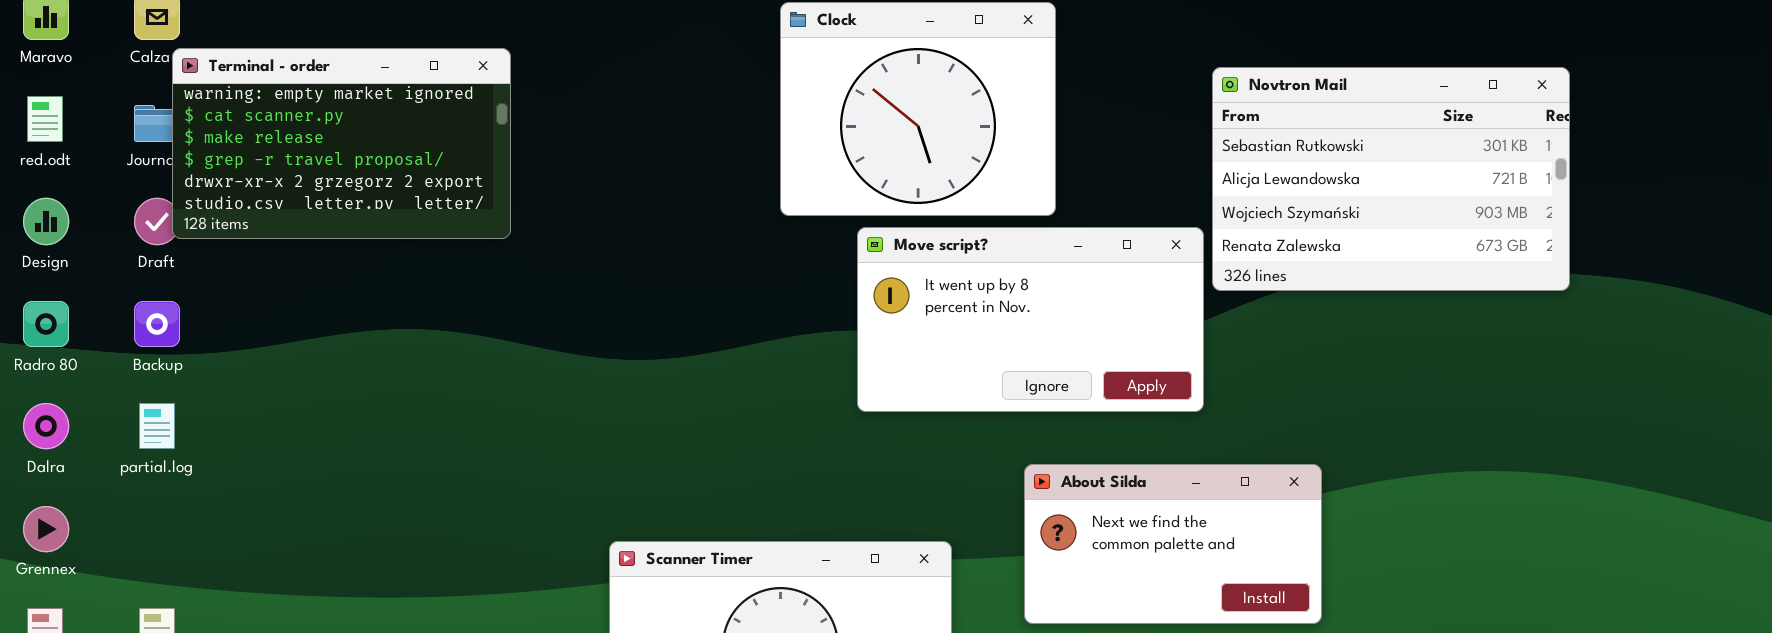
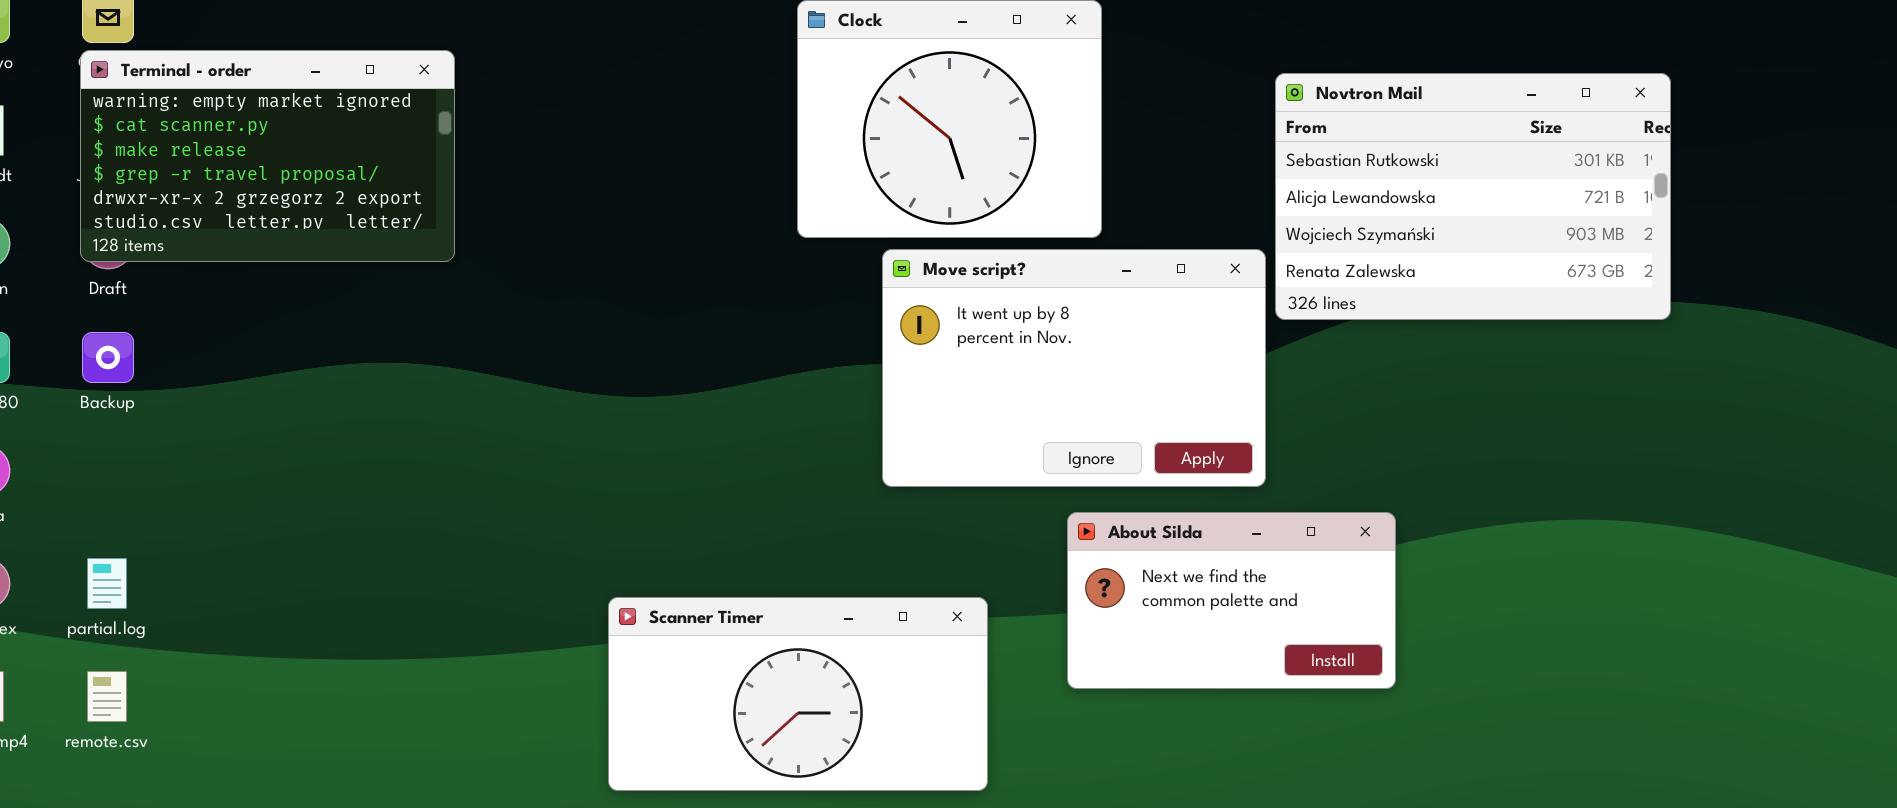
Terminal - order: [172,48,511,239] -> [80,50,455,262], moved
Move script?: [857,227,1204,412] -> [882,249,1266,487], resized
partial.log: [139,403,175,449] -> [87,558,127,609], moved

